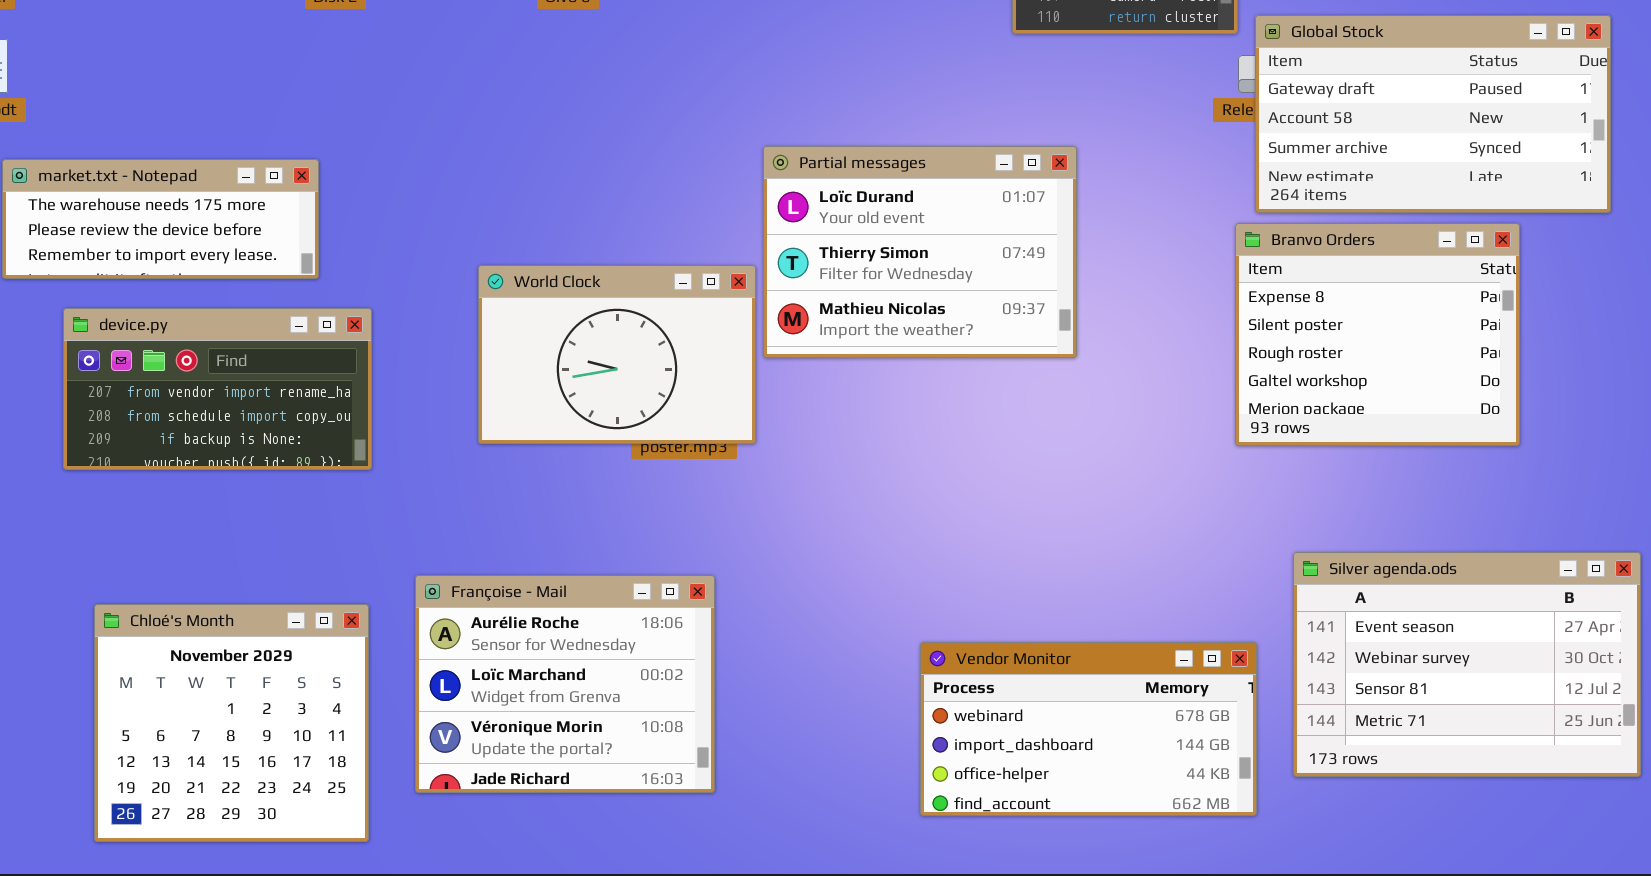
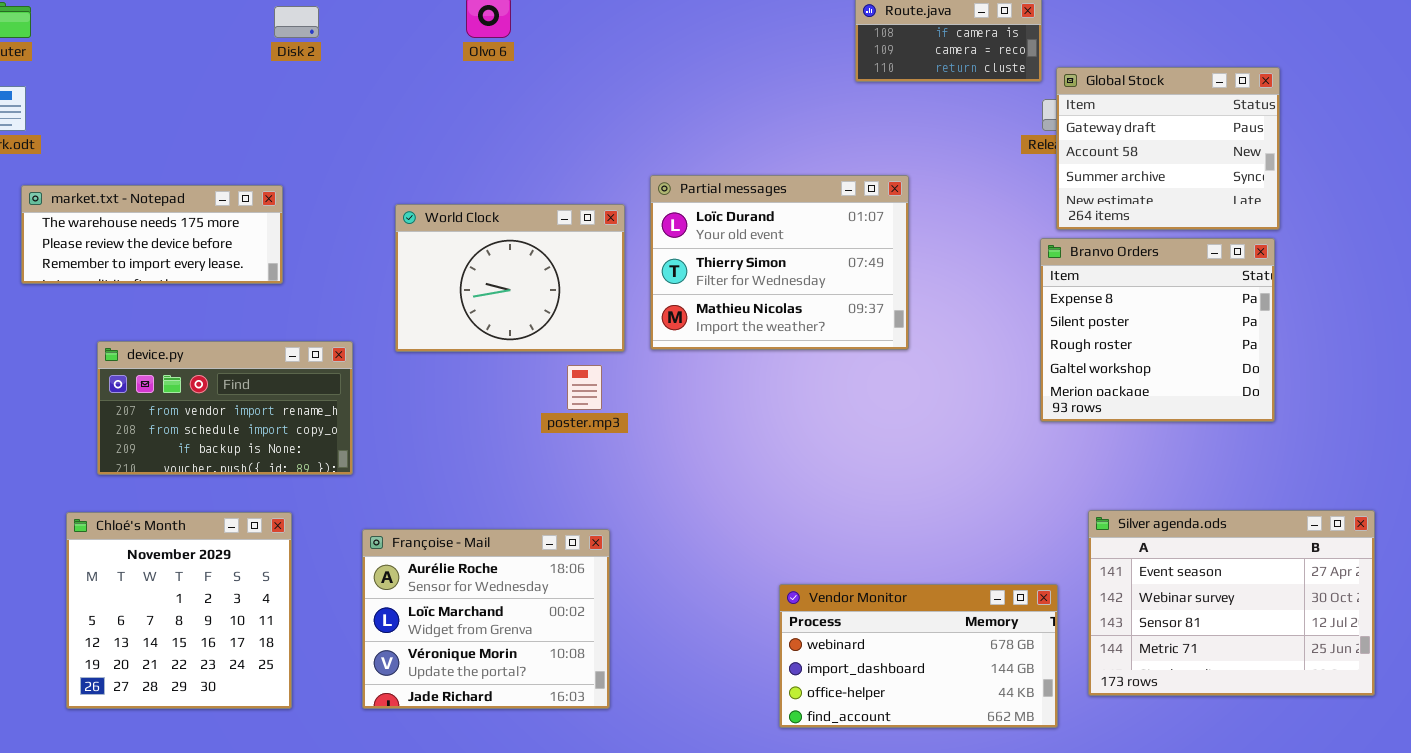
Global Stock: [1255,15,1611,213] -> [1056,67,1280,230], resized
World Clock: [478,265,756,444] -> [395,204,625,352], moved
device.py: [63,308,372,470] -> [97,341,353,475], moved
Chloé's Month: [94,604,369,842] -> [66,512,292,709], moved

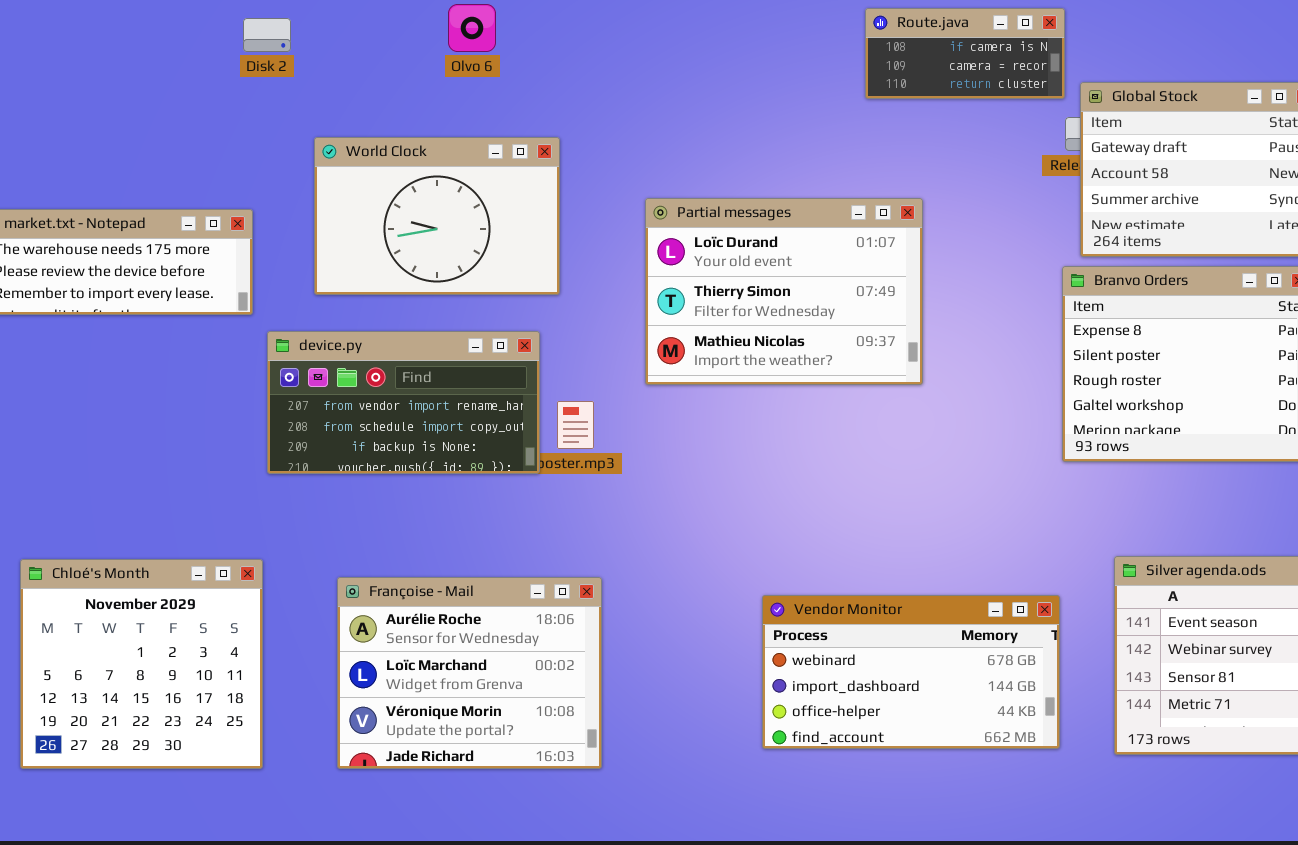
World Clock: [395,204,625,352] -> [314,137,560,295], moved
device.py: [97,341,353,475] -> [267,331,540,474], moved
Vendor Monitor: [779,584,1058,728] -> [762,595,1060,749], moved

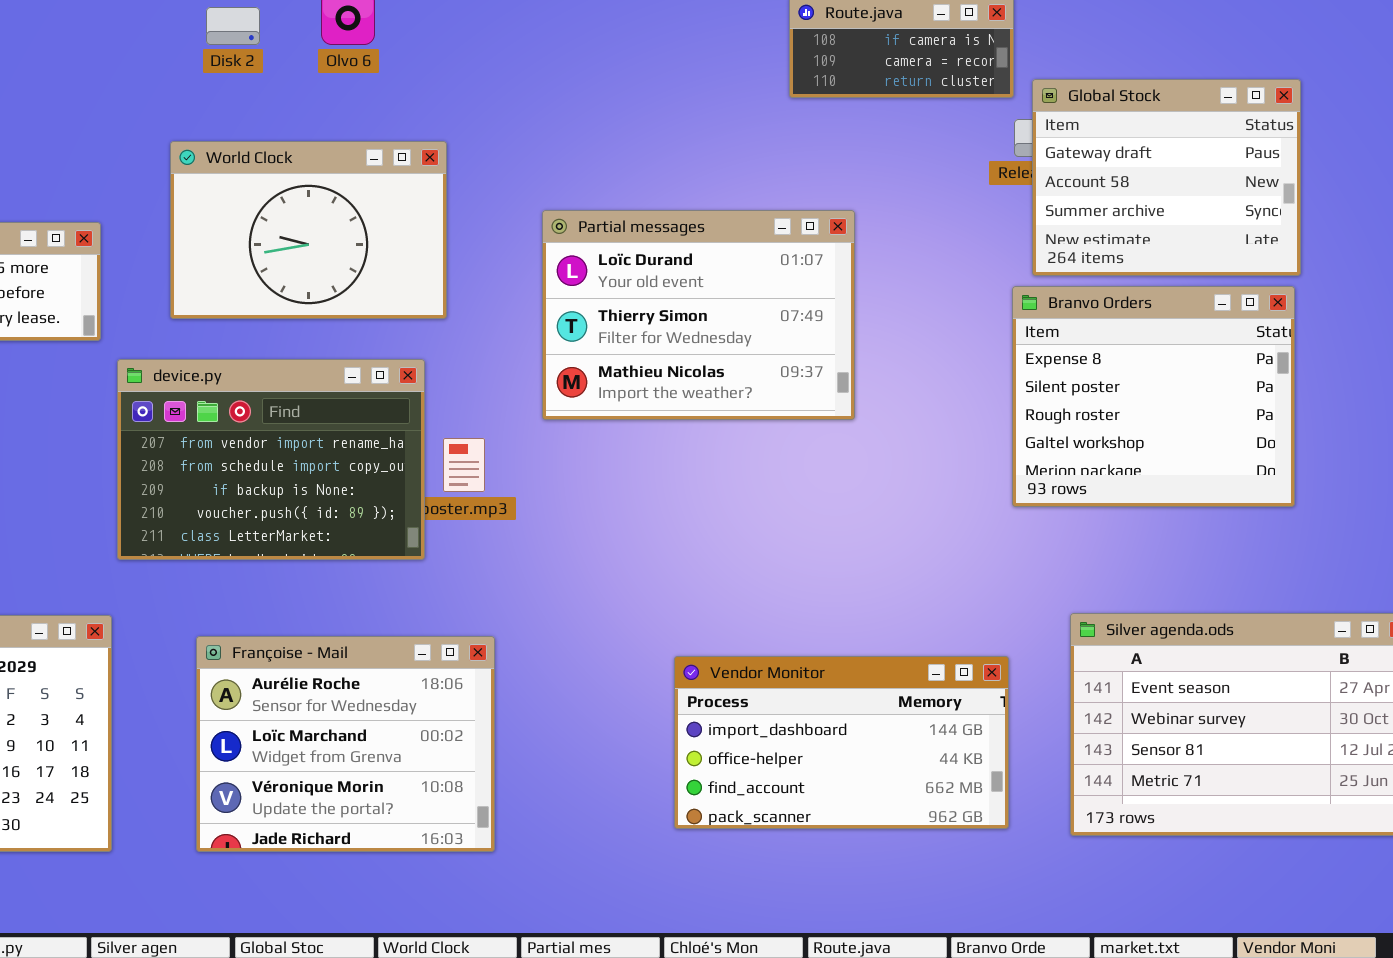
Disk 2: [243,18,291,52] -> [206,7,260,45], moved
device.py: [267,331,540,474] -> [117,359,425,560], resized
Vendor Monitor: [762,595,1060,749] -> [674,656,1009,829], scrolled down 1 row

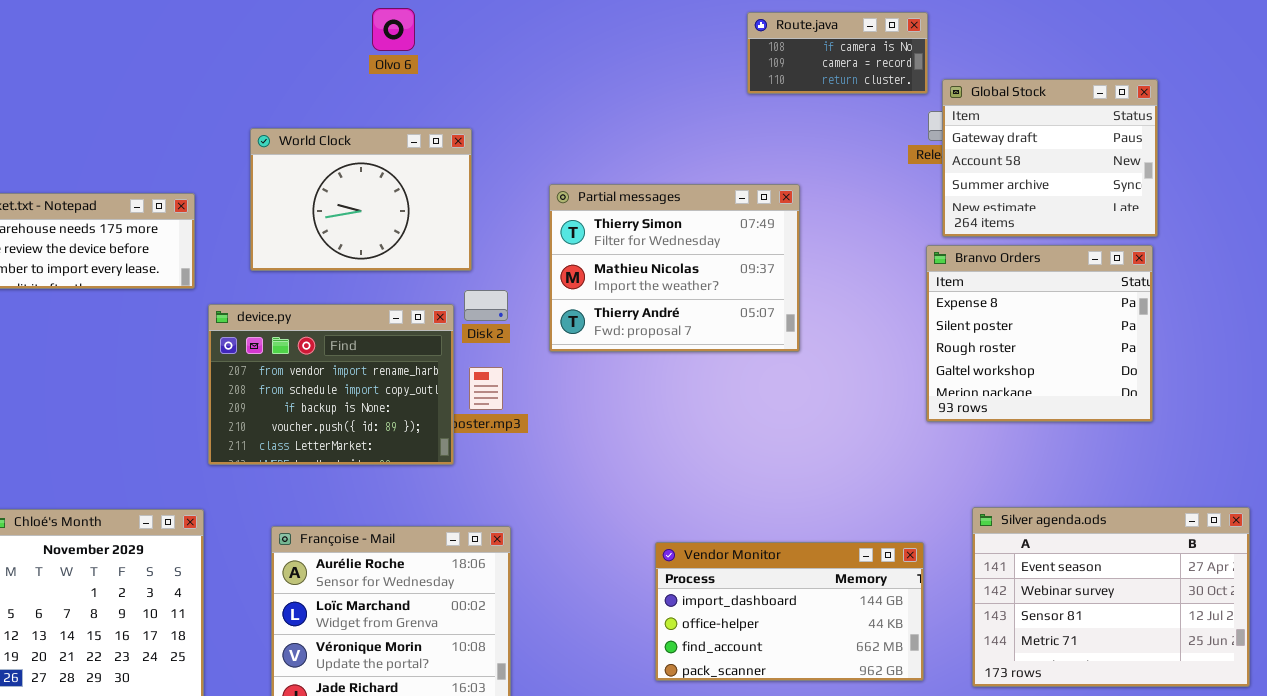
Disk 2: [206,7,260,45] -> [464,290,508,321], moved
Partial messages: [542,210,855,420] -> [549,184,800,352], scrolled down 1 row

